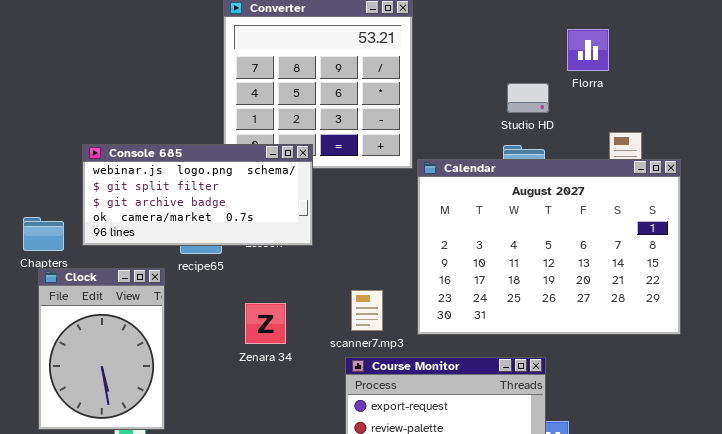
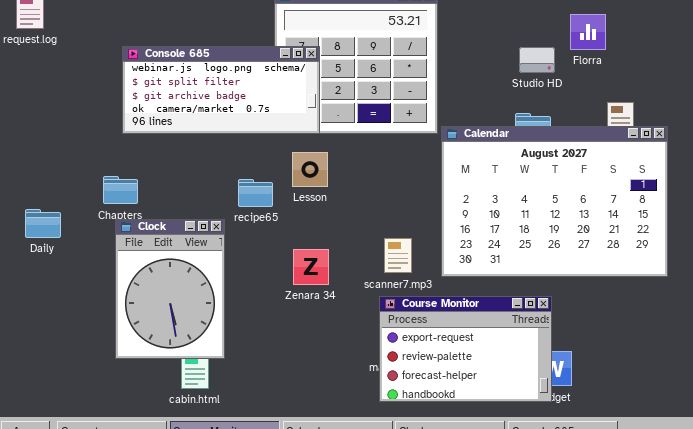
Studio HD: [507,83,549,113] -> [519,47,555,73], moved
Console 685: [82,144,313,246] -> [122,46,320,134], moved

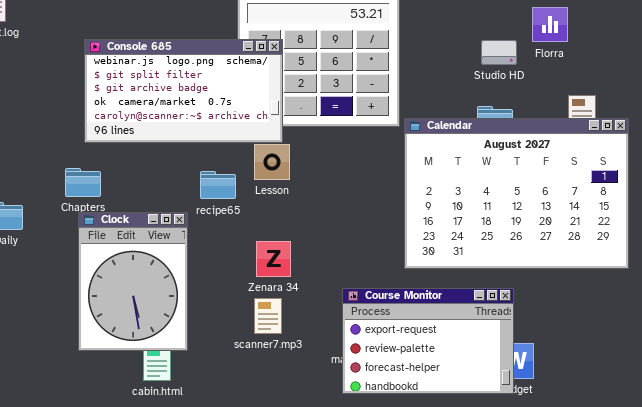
Console 685: [122,46,320,134] -> [84,39,283,143], resized
scanner7.mp3: [384,238,412,273] -> [254,298,282,334], moved

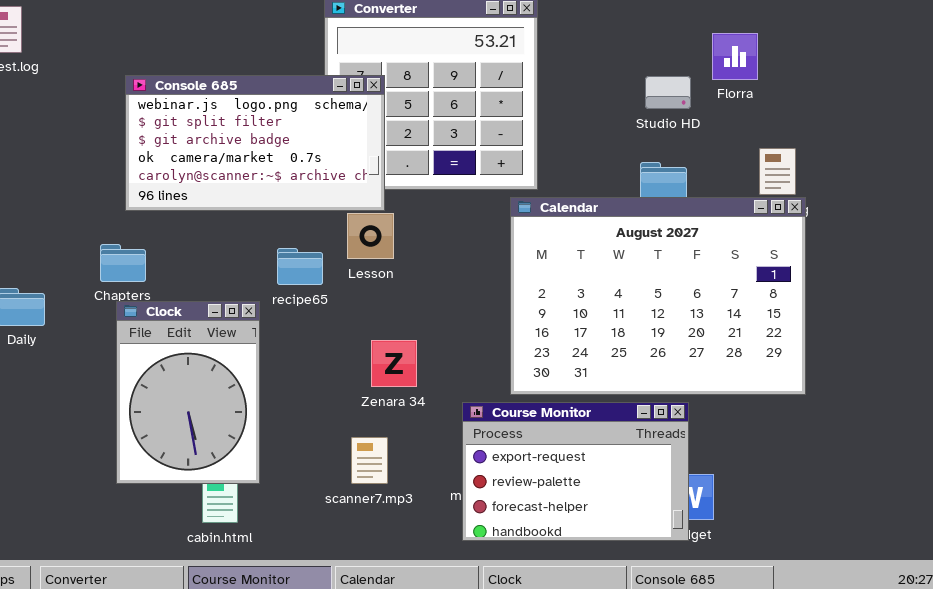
Calendar: [404,118,629,269] -> [510,197,806,395], moved
Zenara 34: [256,241,291,277] -> [371,340,417,387], moved
scanner7.mp3: [254,298,282,334] -> [351,437,388,484], moved

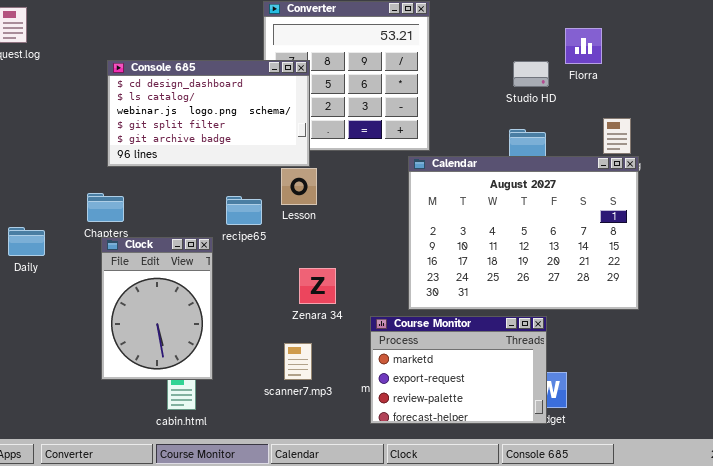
Console 685: [125,75,385,211] -> [107,60,310,167], scrolled up 2 rows
Course Monitor: [462,402,689,541] -> [370,316,547,424], scrolled up 1 row

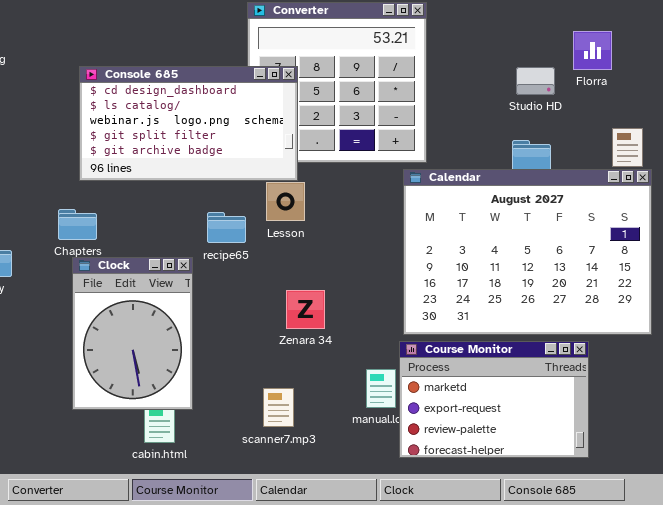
Course Monitor: [370,316,547,424] -> [399,341,589,458], moved
scanner7.mp3: [284,343,312,380] -> [263,388,294,427], moved

